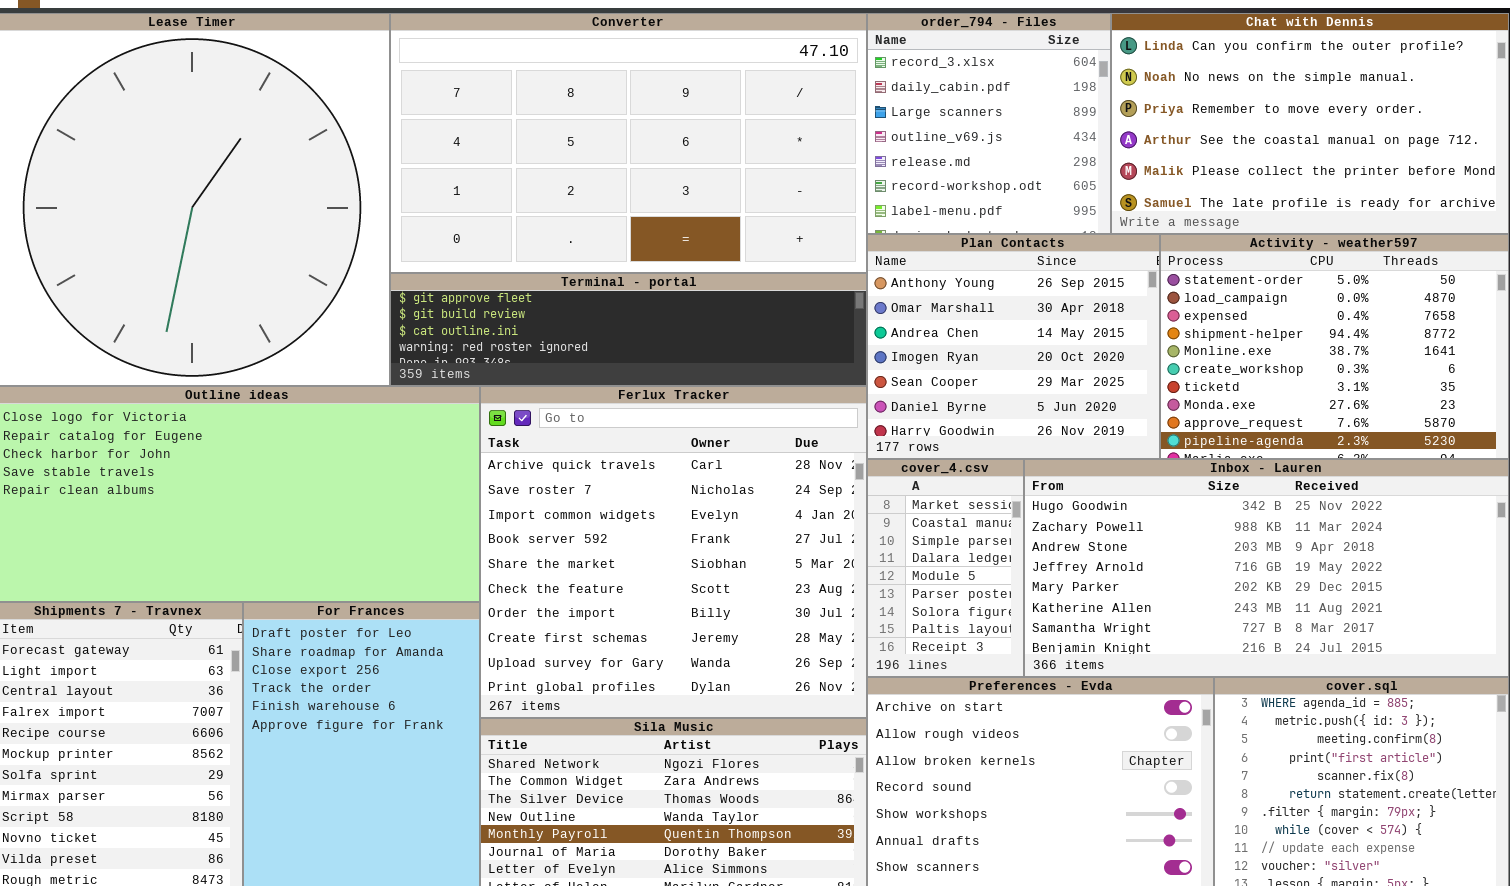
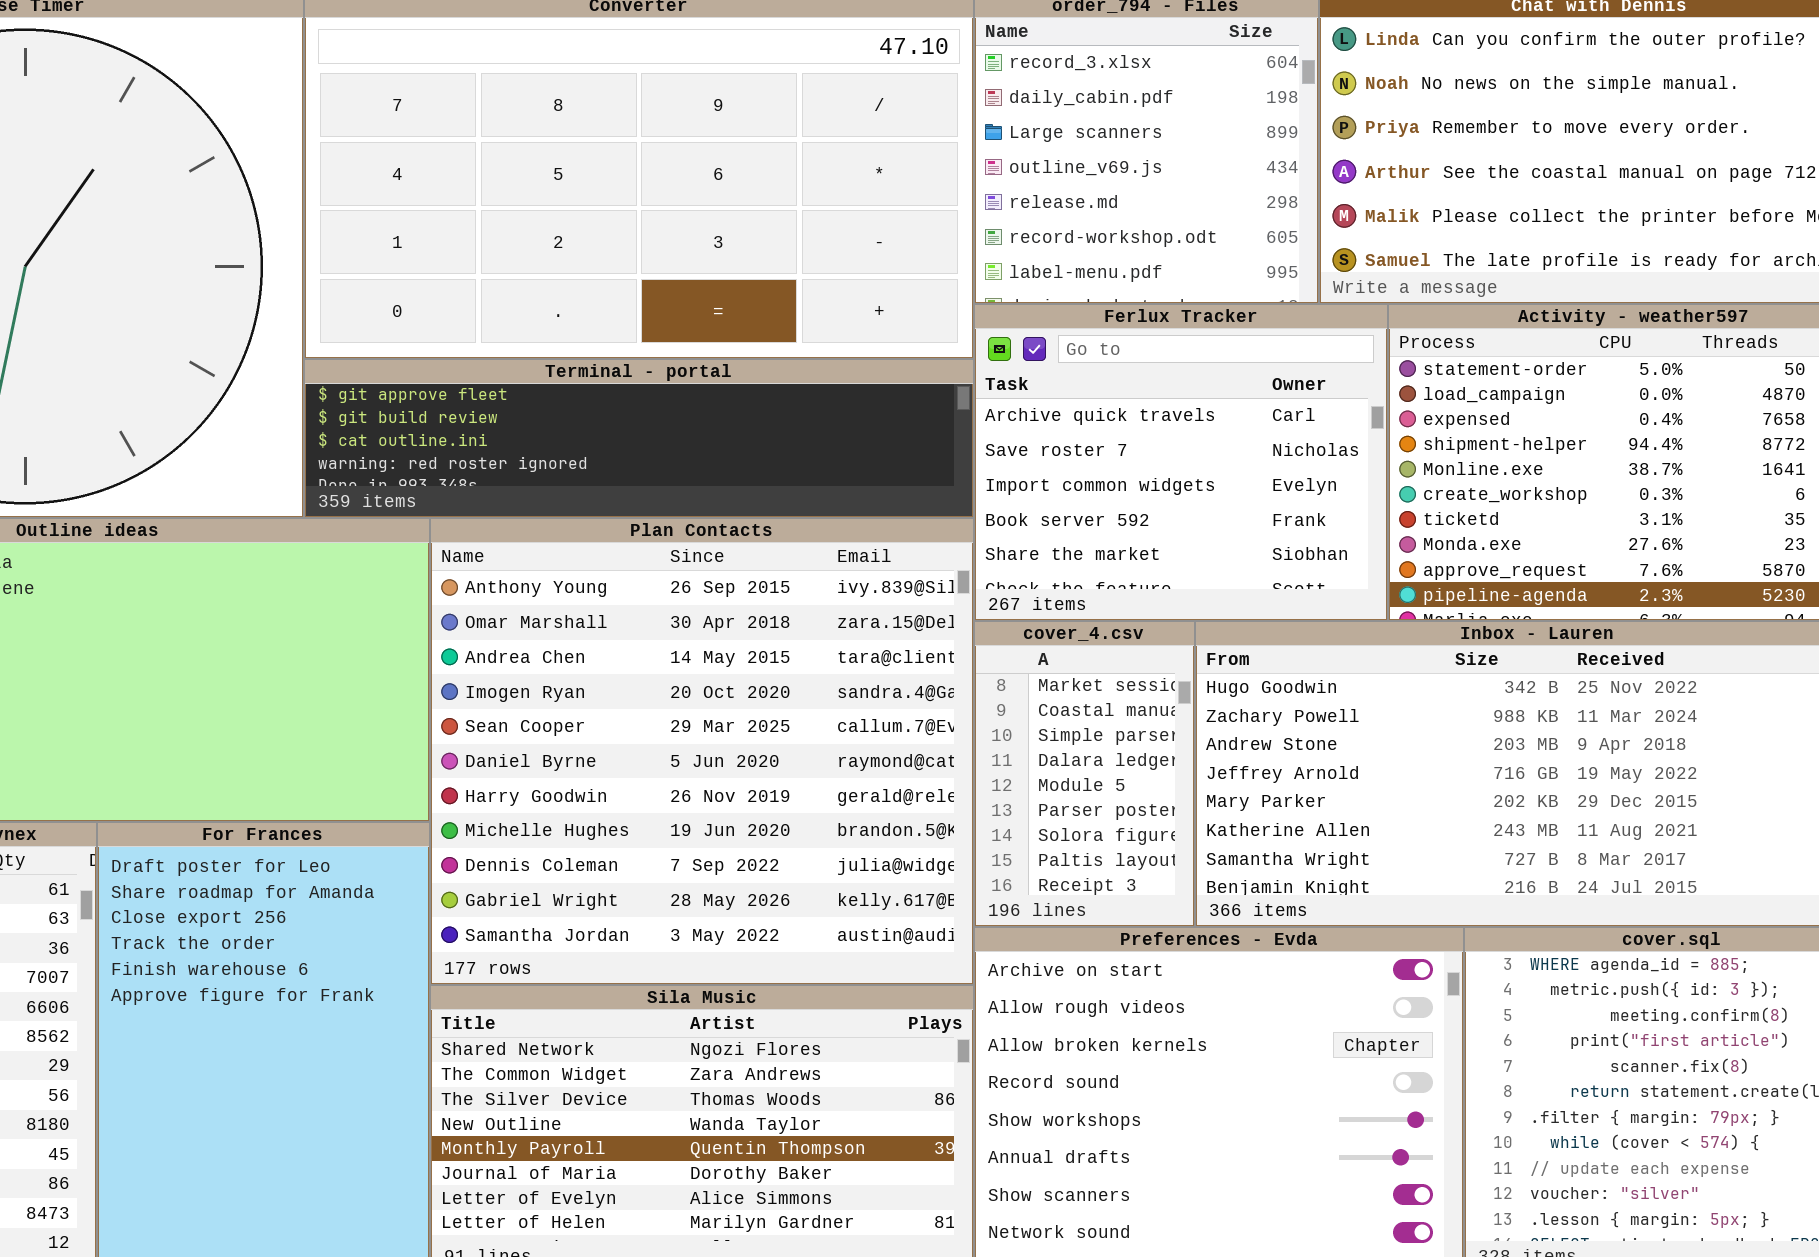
Plan Contacts: [867,234,1160,459] -> [430,518,974,985], moved, resized
Ferlux Tracker: [480,386,867,718] -> [974,304,1388,621], moved, resized

